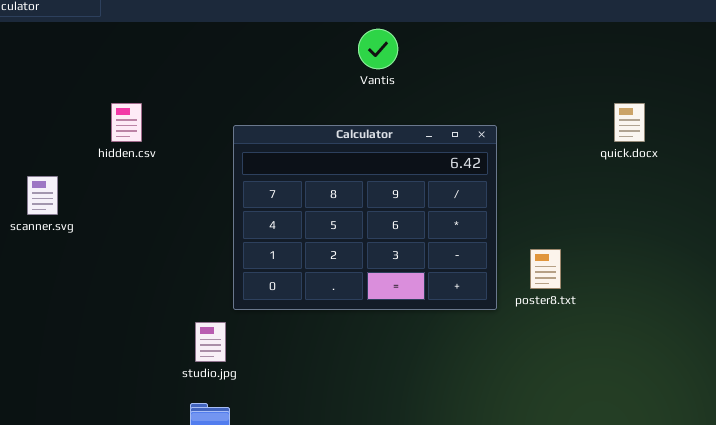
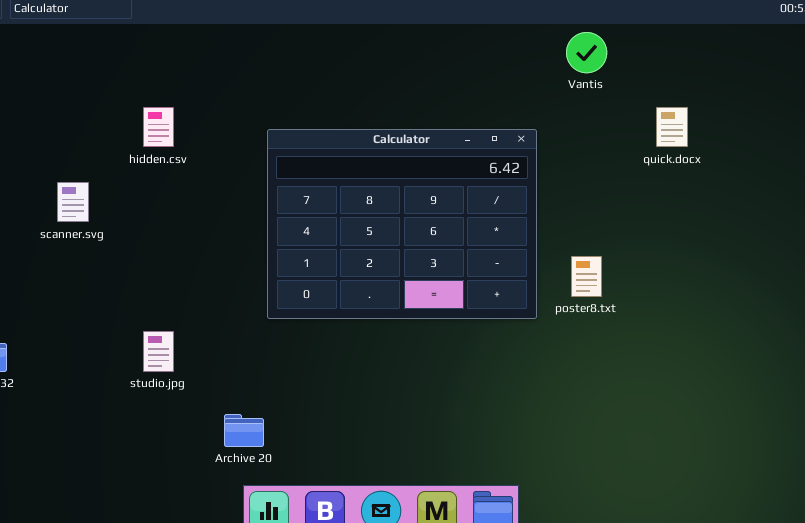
Vantis: [358,29,398,69] -> [566,32,607,73], moved
studio.jpg: [195,322,226,362] -> [143,331,174,372], moved

